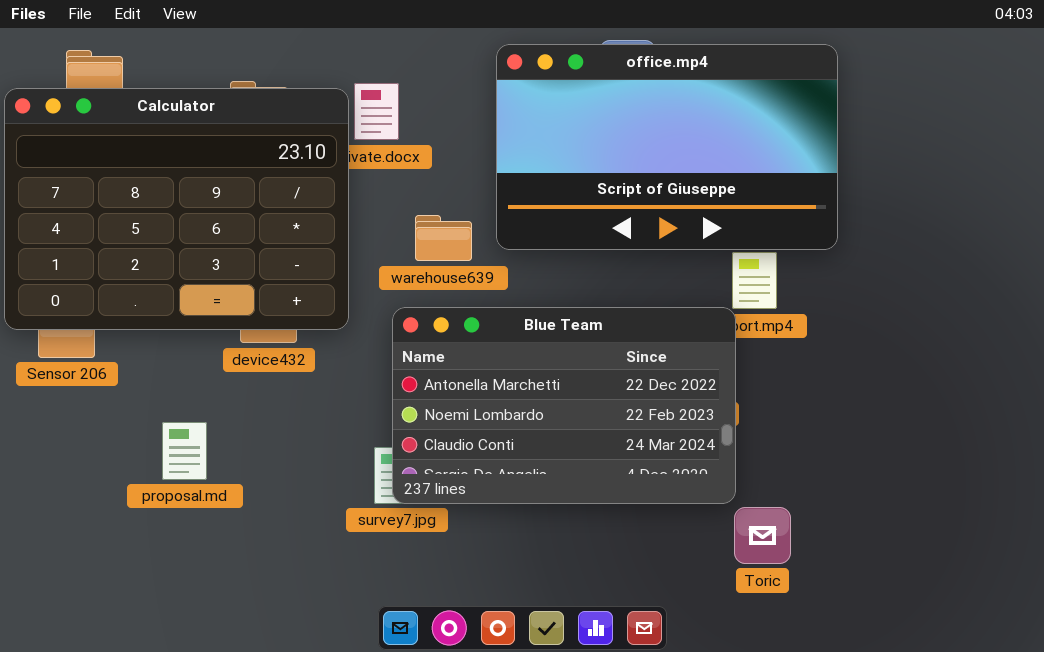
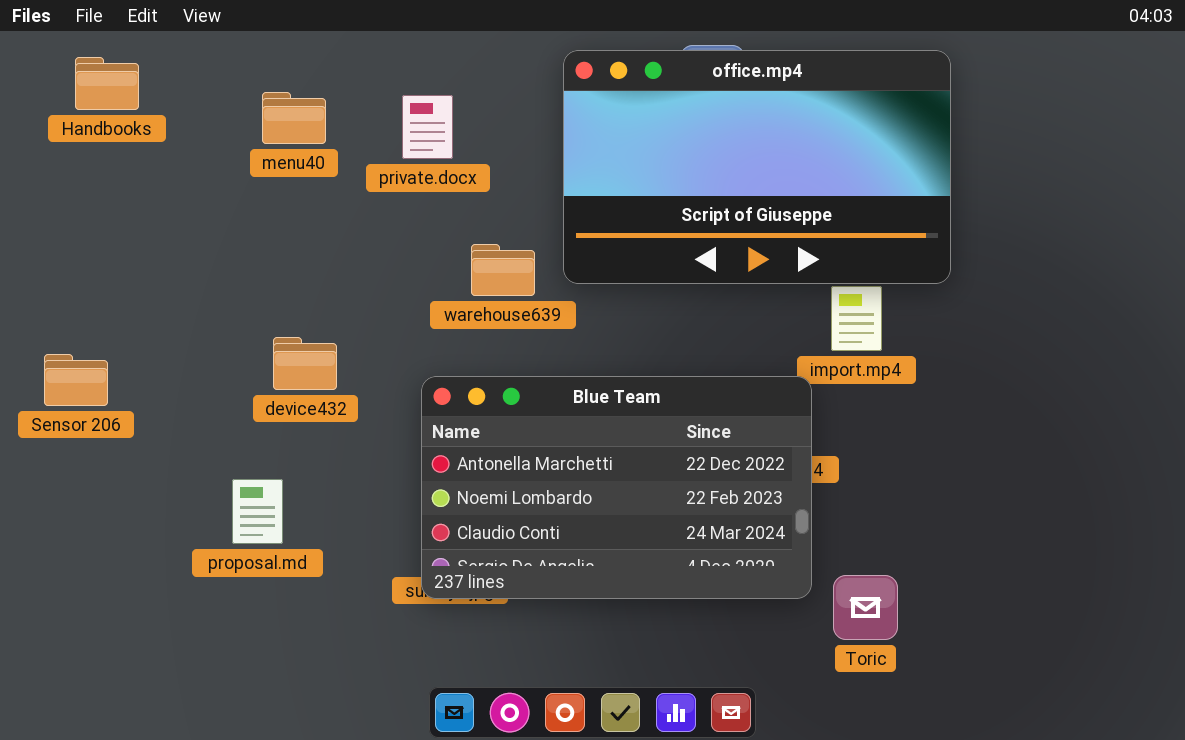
Calculator: [4,88,349,330] -> none, closed
Blue Team: [392,307,736,504] -> [421,376,812,599], moved
proposal.md: [162,422,207,480] -> [232,479,283,544], moved

